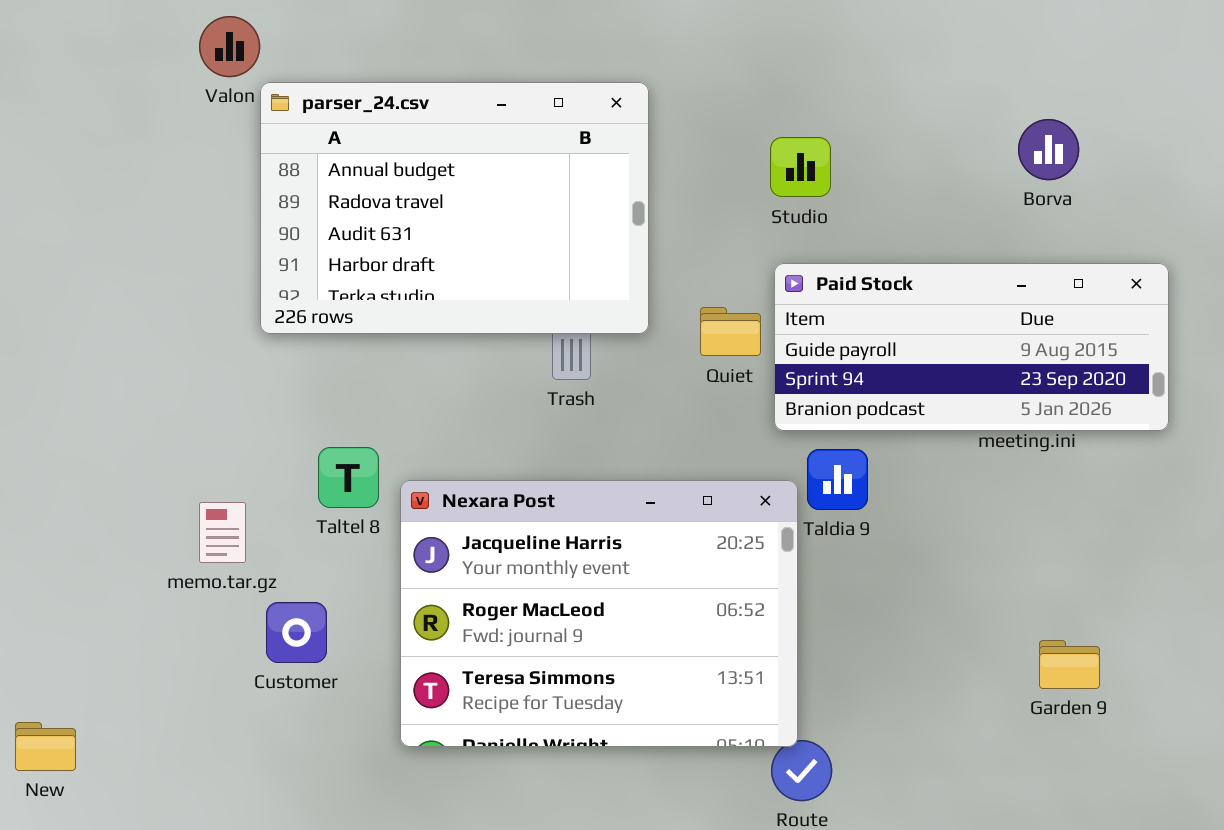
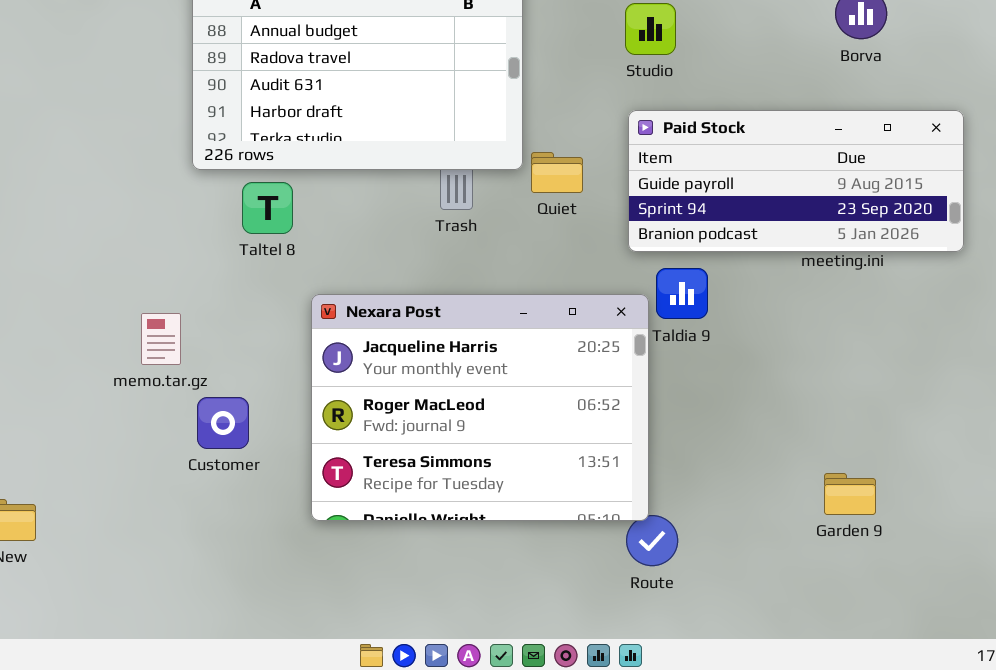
Quiet: [700,307,761,356] -> [531,152,583,193], moved
Taltel 8: [318,447,379,508] -> [242,182,293,234], moved
Garden 9: [1039,640,1100,689] -> [824,473,876,515], moved

